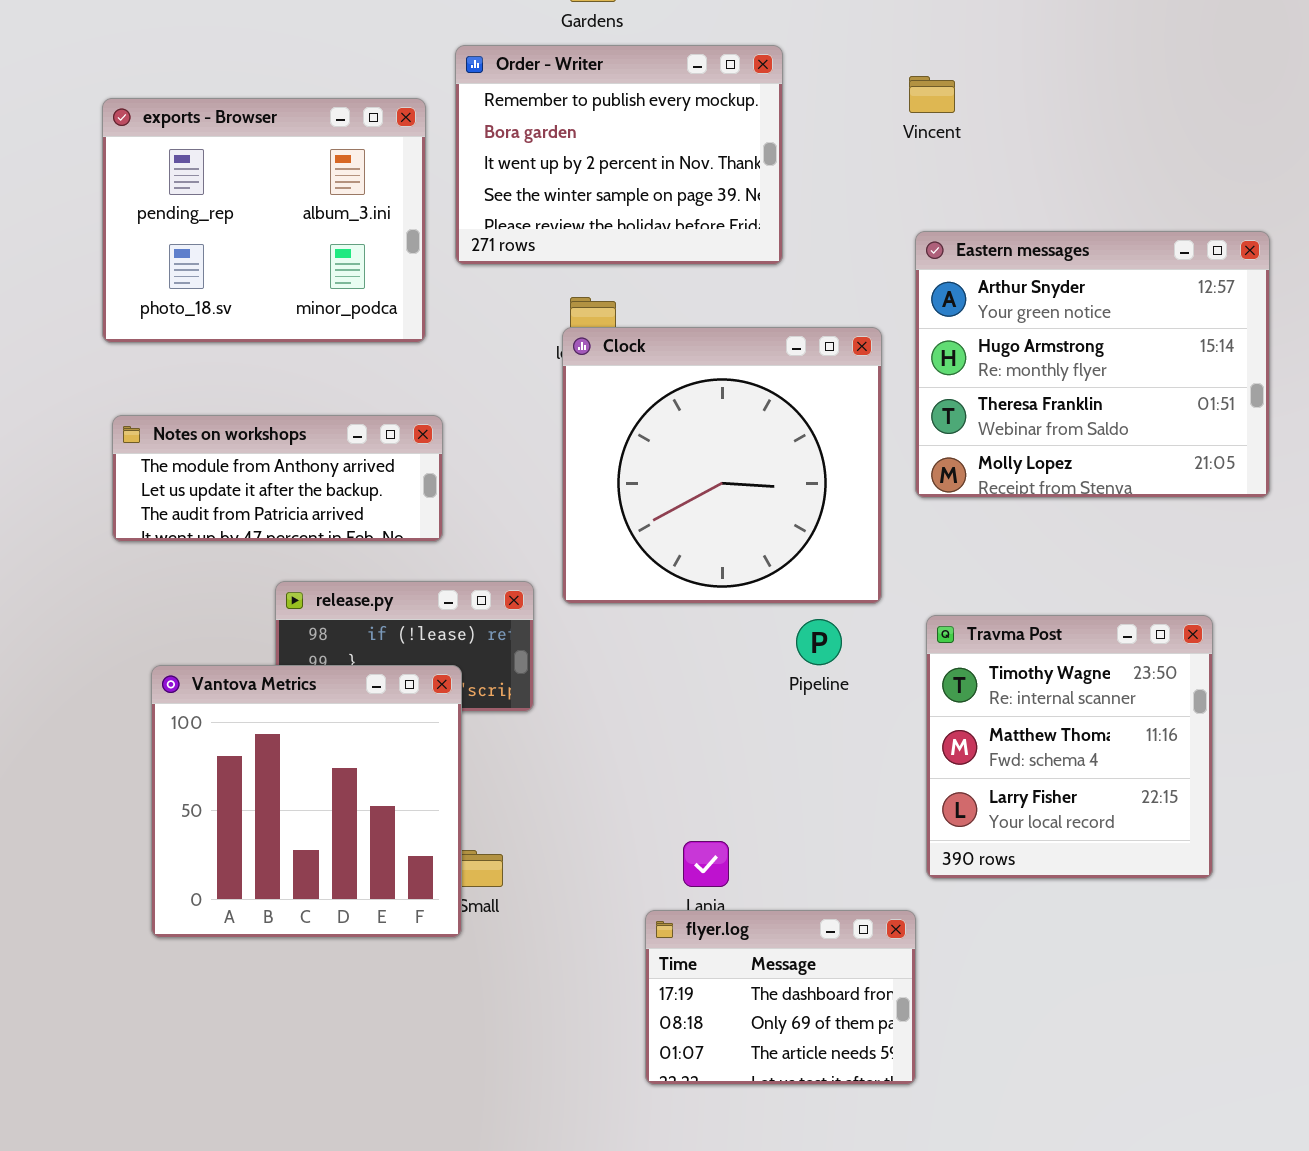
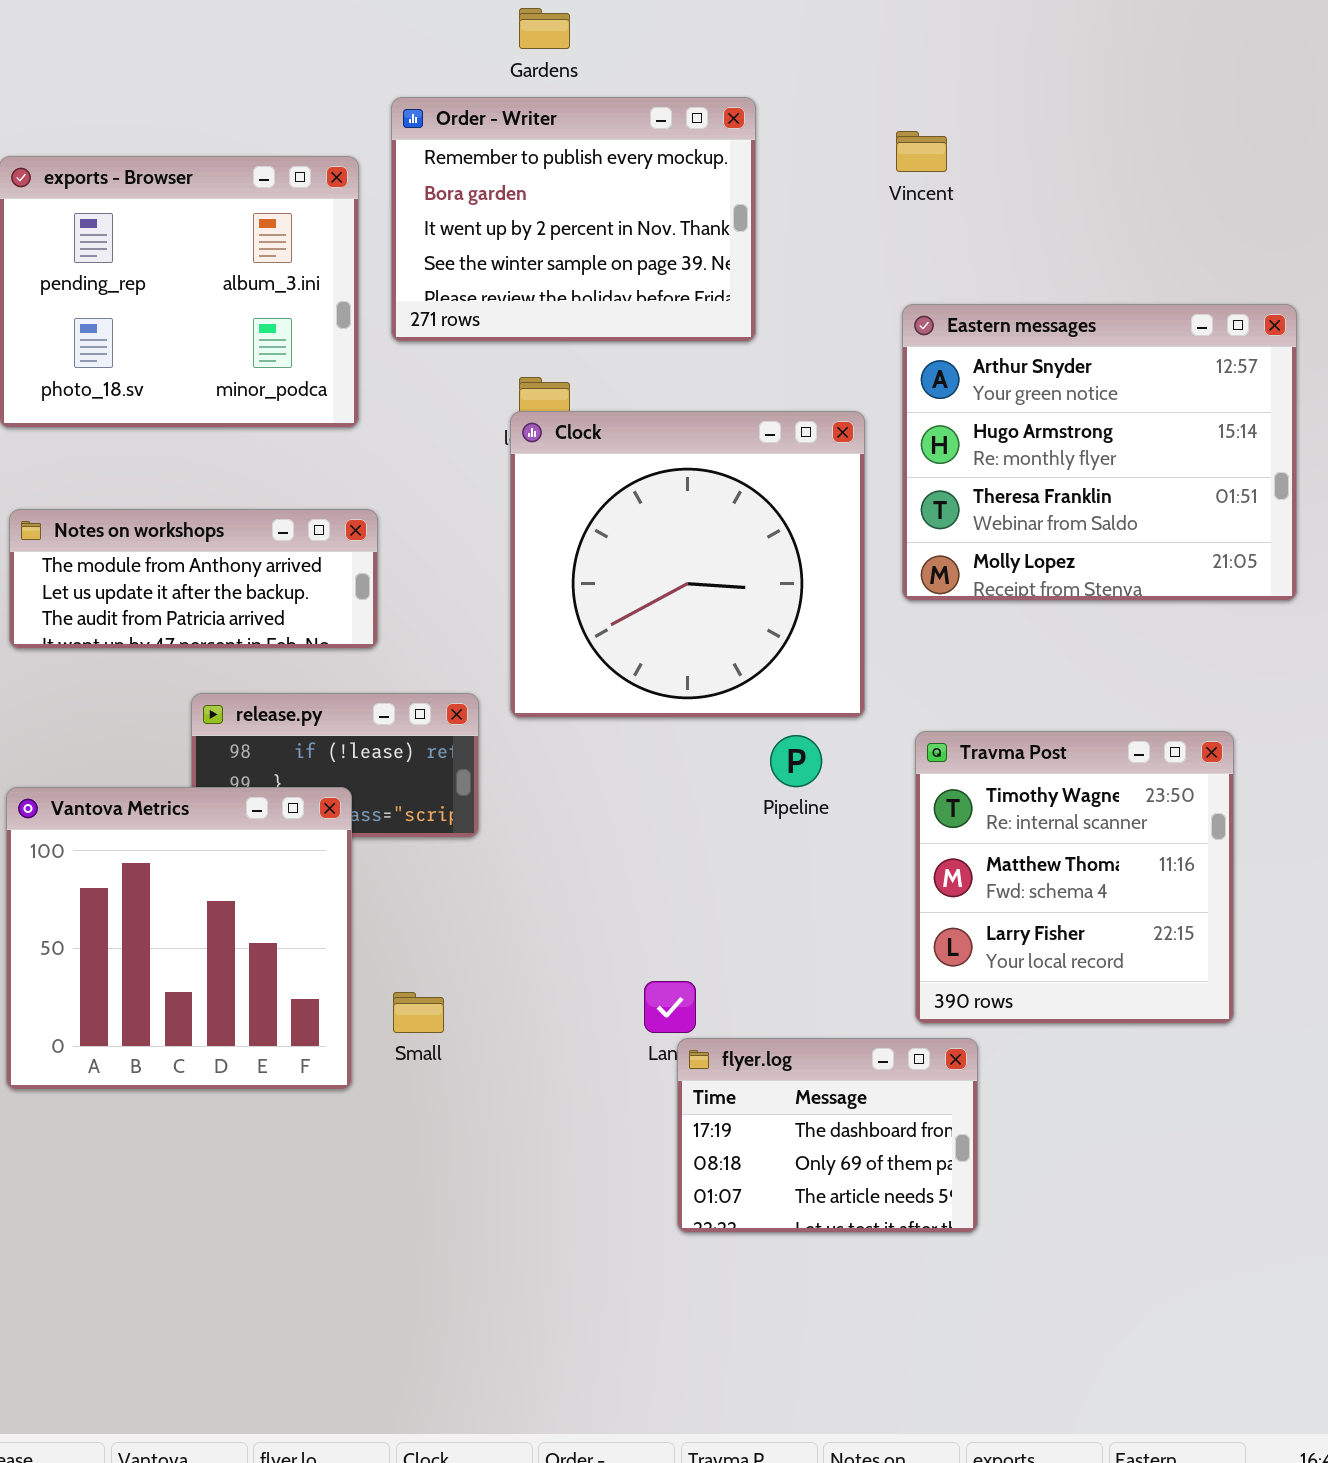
Vantova Metrics: [151,665,462,938] -> [6,787,352,1090], moved
flyer.log: [645,910,916,1085] -> [677,1038,978,1233], moved

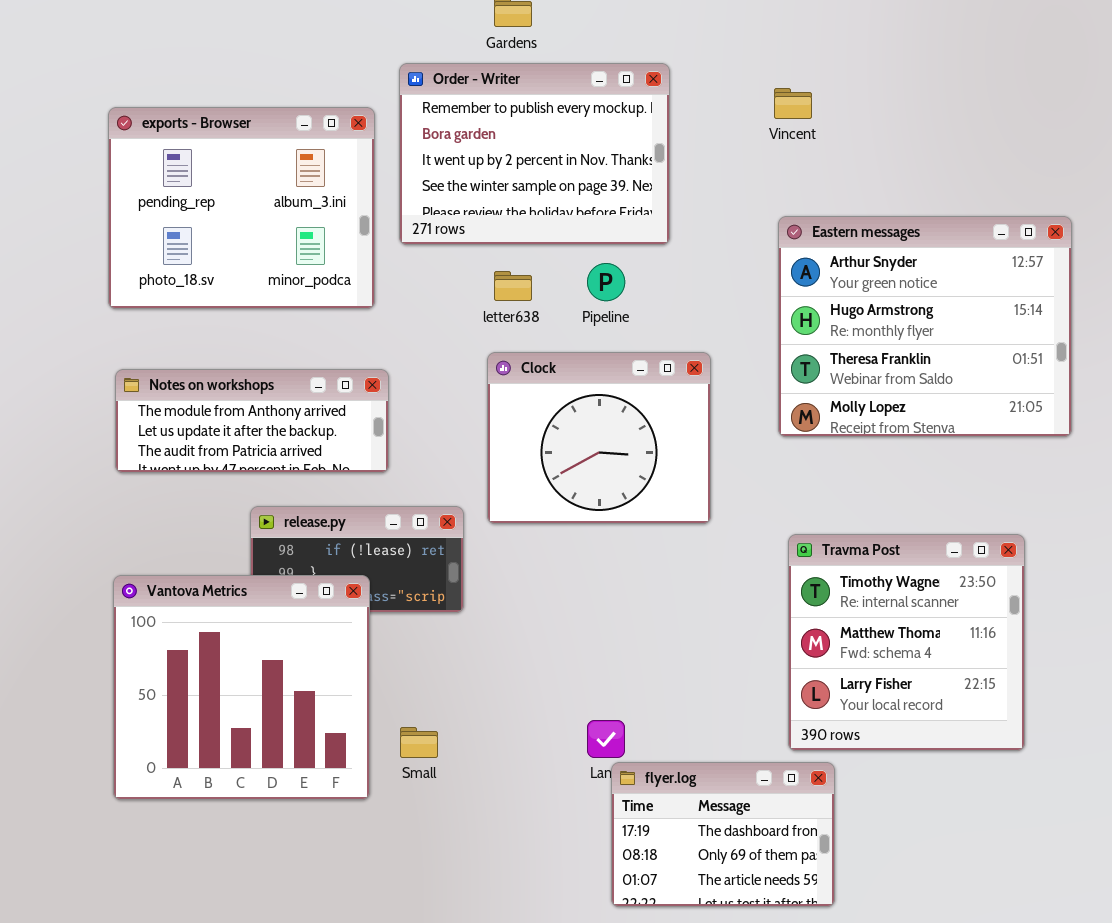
Clock: [510,411,865,718] -> [487,352,711,524], resized
Pipeline: [770,735,822,787] -> [587,263,625,301], moved

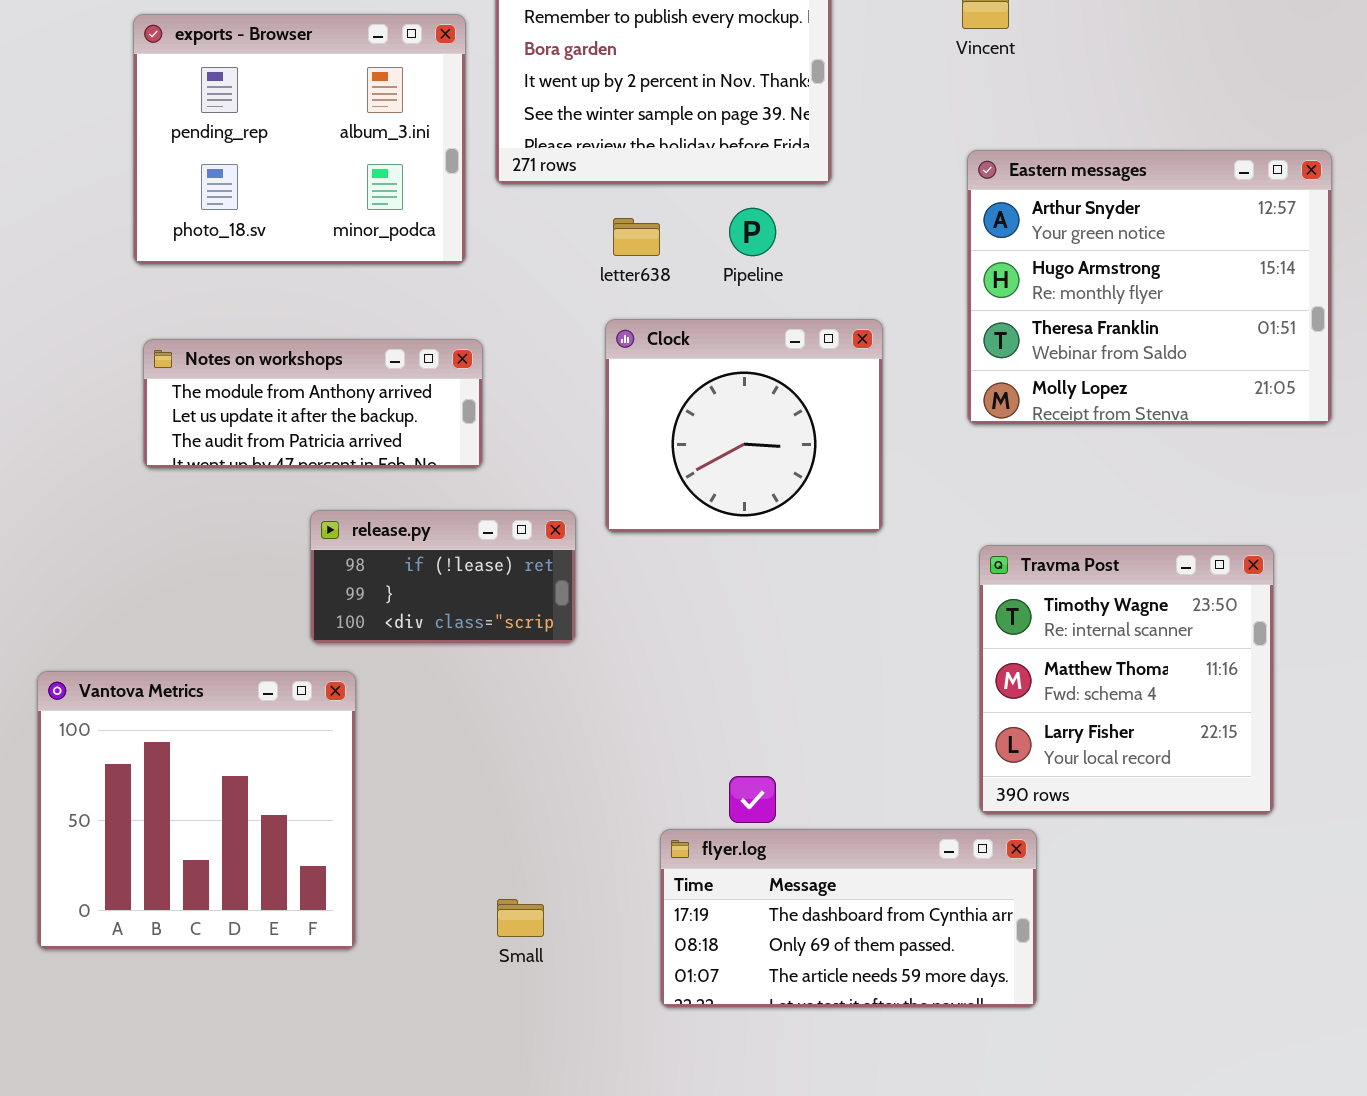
Vantova Metrics: [113,575,370,800] -> [37,671,356,950], moved
Small: [400,727,438,758] -> [497,899,544,937], moved
flyer.log: [611,762,835,907] -> [660,829,1037,1008], resized

